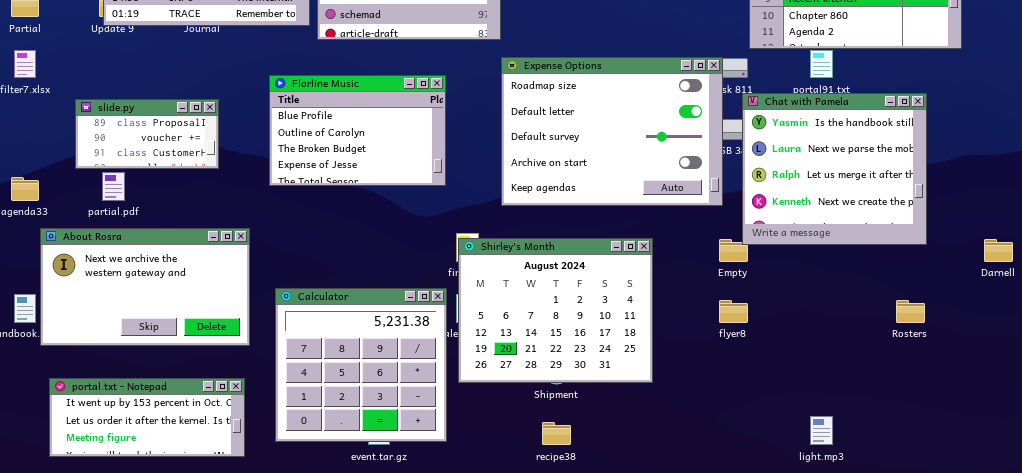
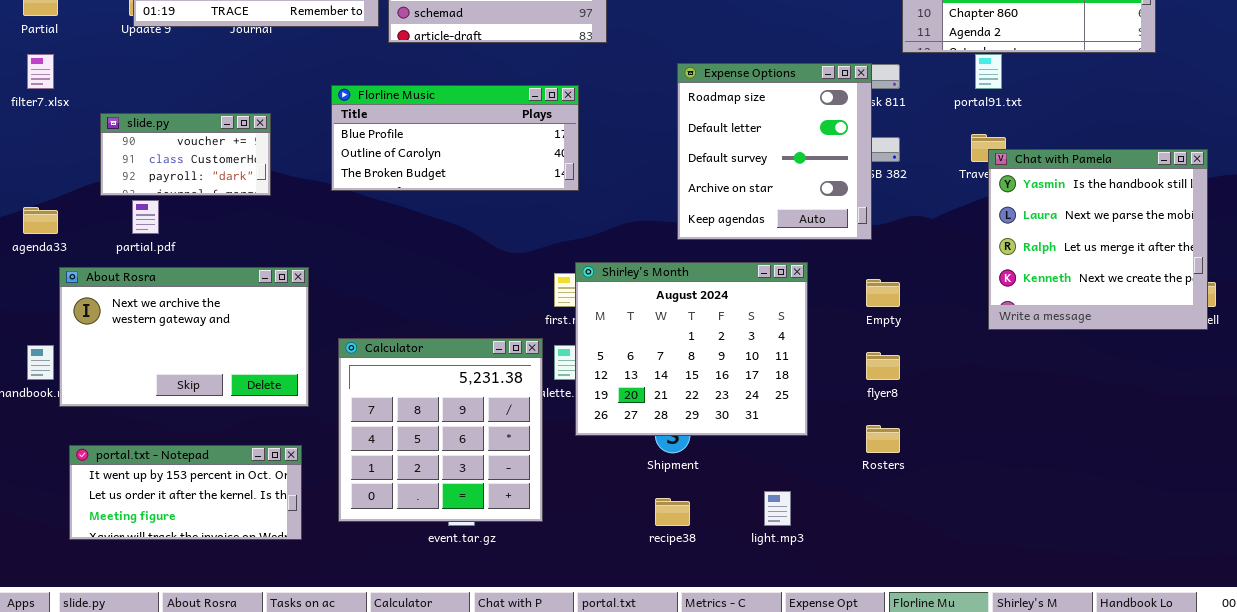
Expense Options: [501,57,723,206] -> [677,63,872,240], resized
Florline Music: [269,75,446,186] -> [331,85,579,191], resized
Chat with Pamela: [742,93,927,245] -> [988,149,1208,330], moved
slide.py: [75,99,219,169] -> [100,113,271,196], scrolled down 1 row
Shirley's Month: [458,238,653,383] -> [575,262,808,436], moved
Rosters: [896,300,925,323] -> [866,425,900,453], moved
light.mp3: [810,416,833,445] -> [764,491,791,526], moved

